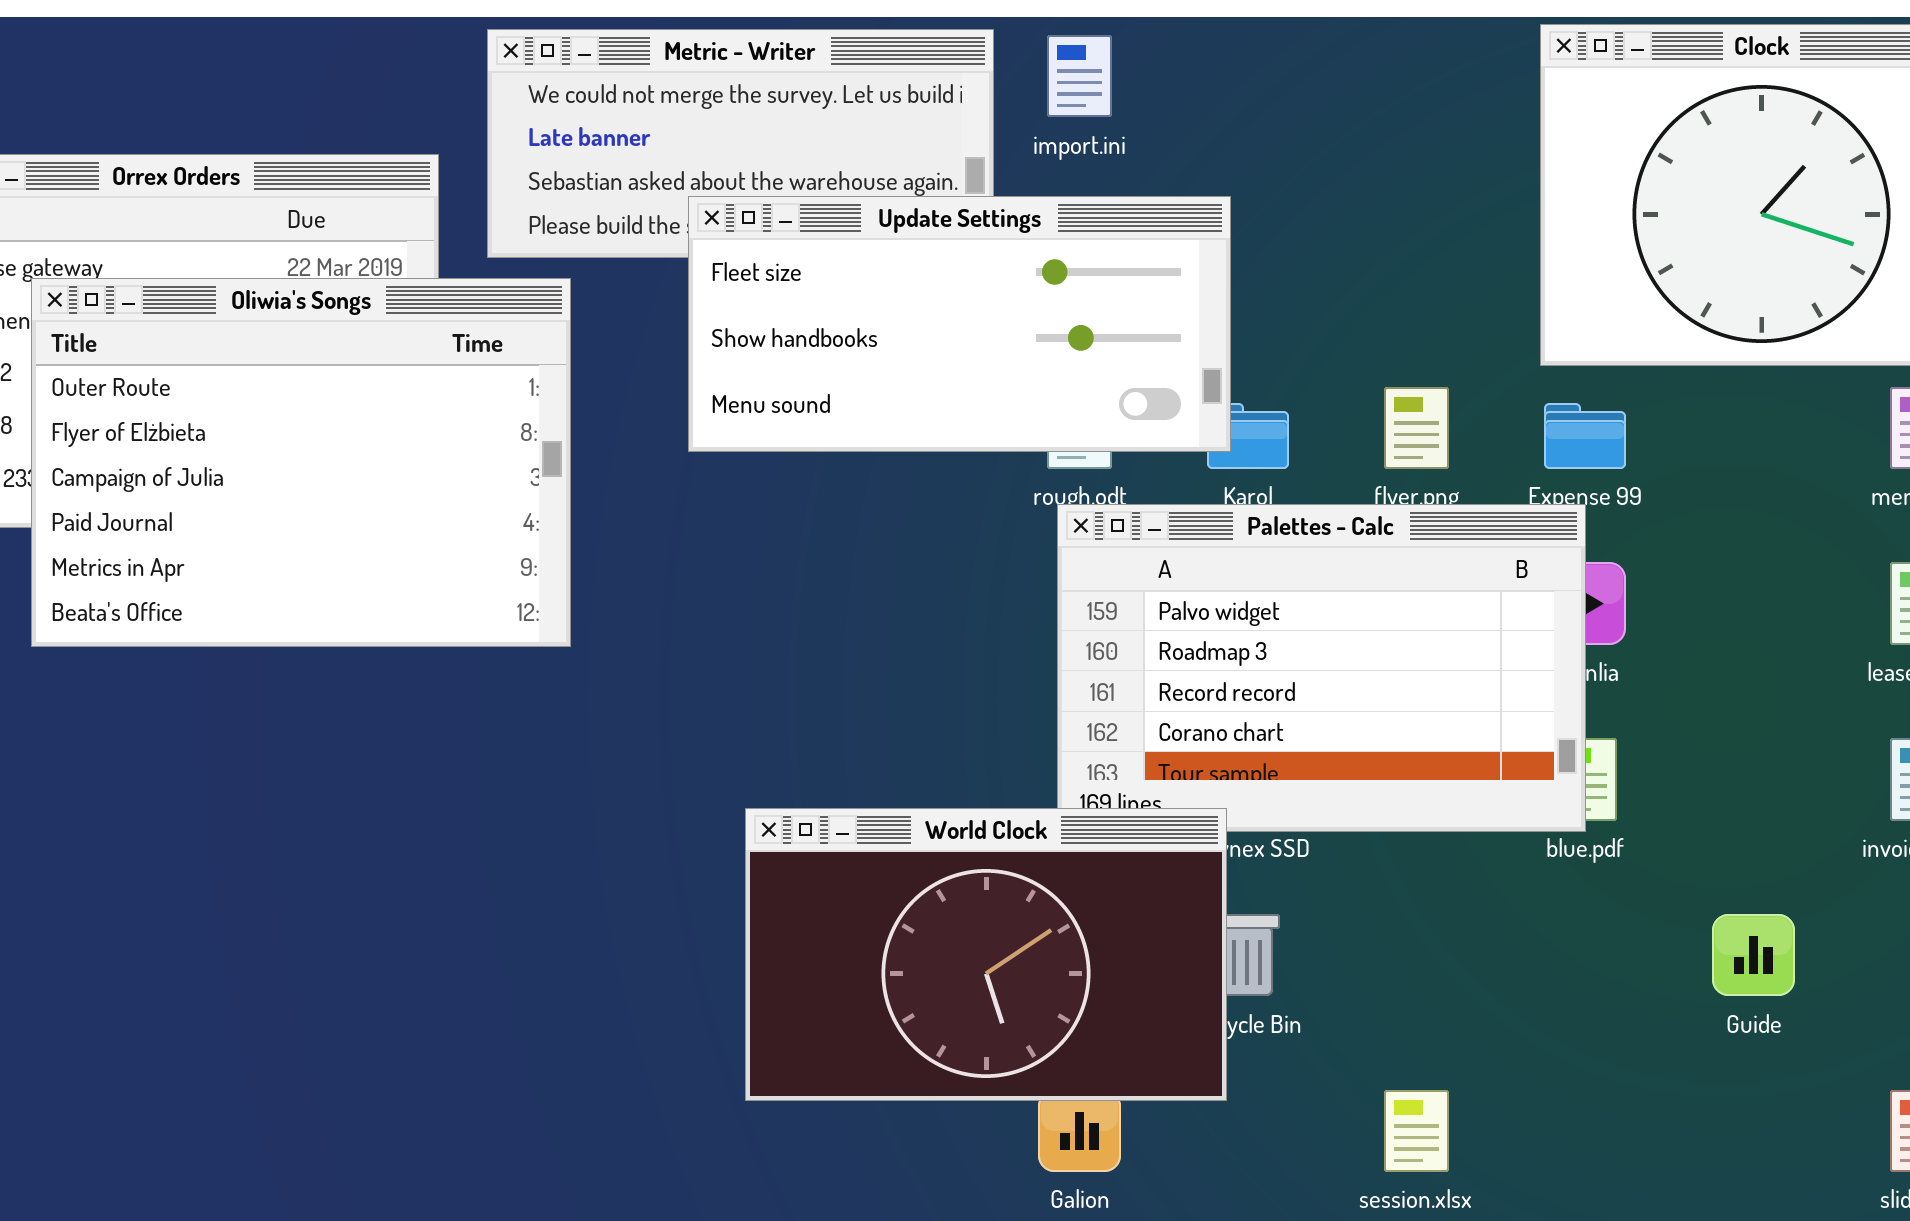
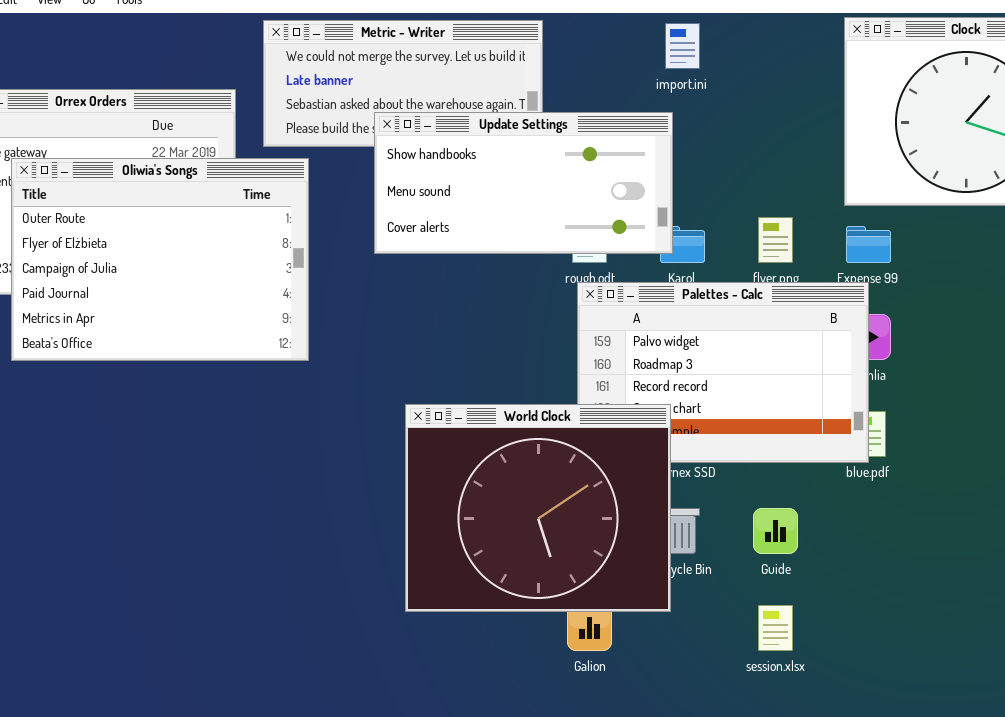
import.ini: [1047,35,1112,117] -> [665,23,700,69], moved
Update Settings: [688,196,1231,452] -> [374,112,673,254], scrolled down 1 row
World Clock: [745,808,1227,1101] -> [405,404,671,612], resized
Guide: [1712,914,1795,996] -> [753,508,798,554], moved

